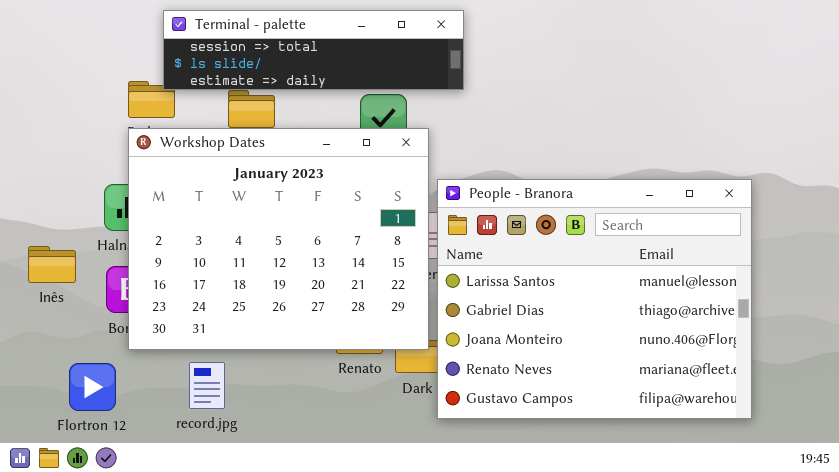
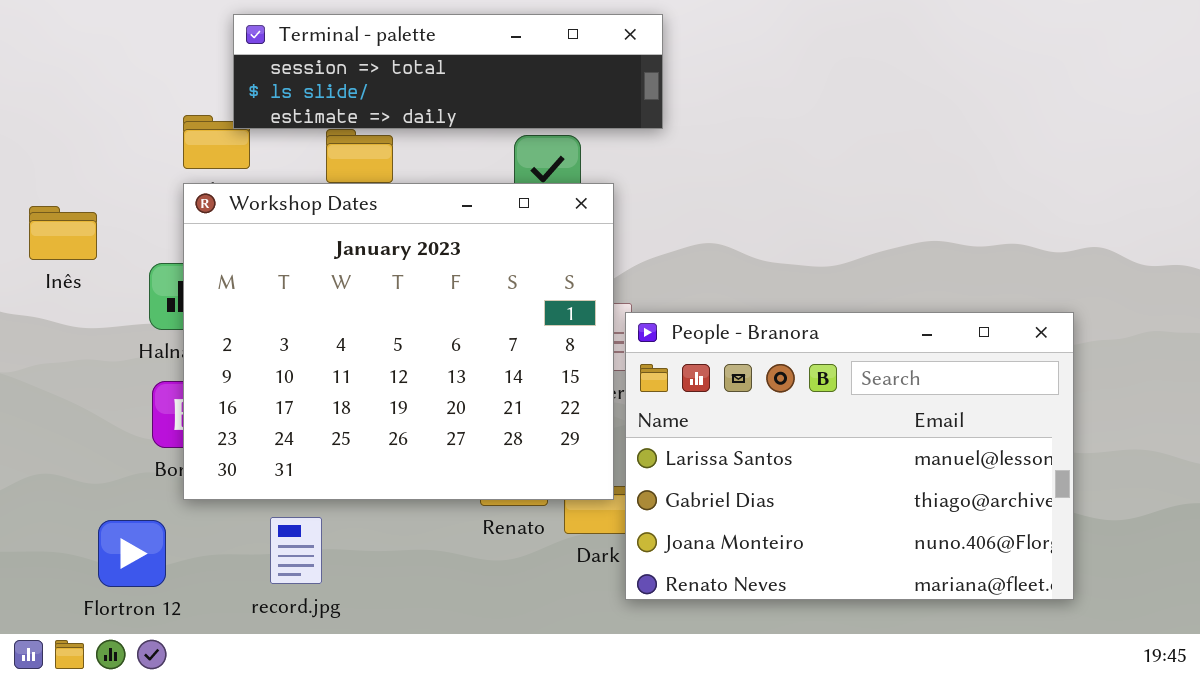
People - Branora: [437,179,752,419] -> [625,312,1074,600], resized
Inês: [28,246,76,283] -> [29,206,97,260], moved

